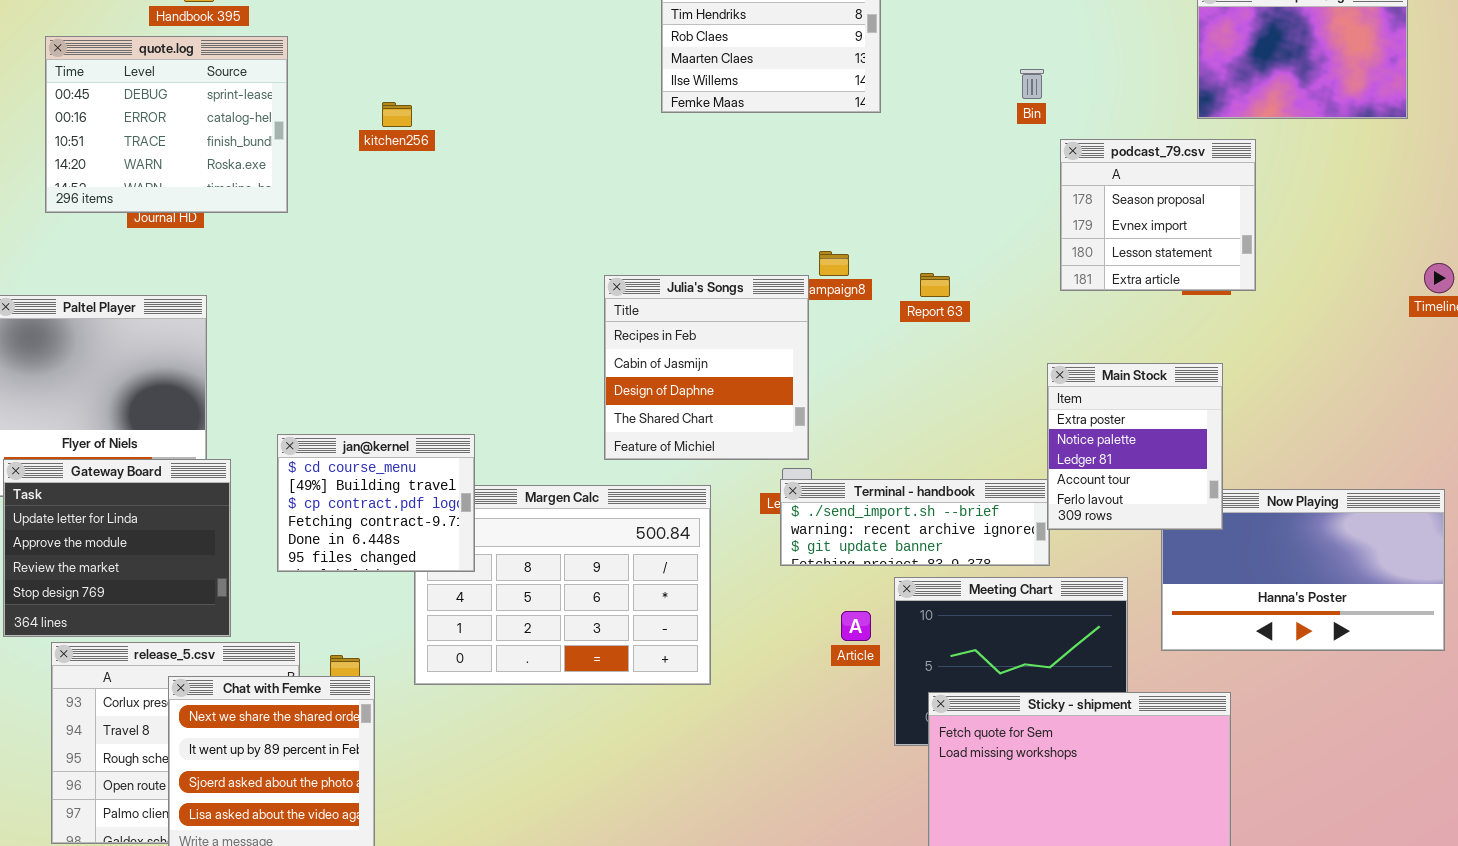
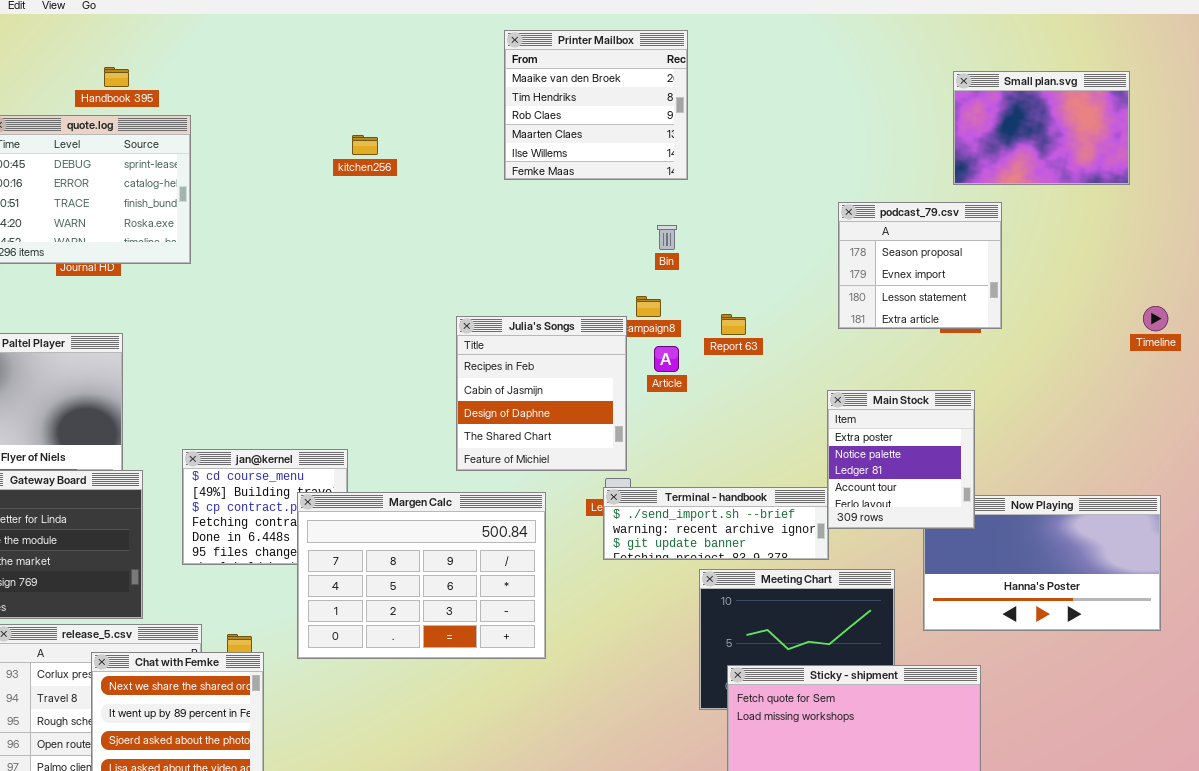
Bin: [1020,69,1044,99] -> [657,225,677,250], moved
kitchen256: [382,102,412,127] -> [352,135,378,155], moved
Margen Calc: [414,485,711,685] -> [297,492,546,659], raised
Article: [841,611,871,641] -> [654,346,679,372], moved

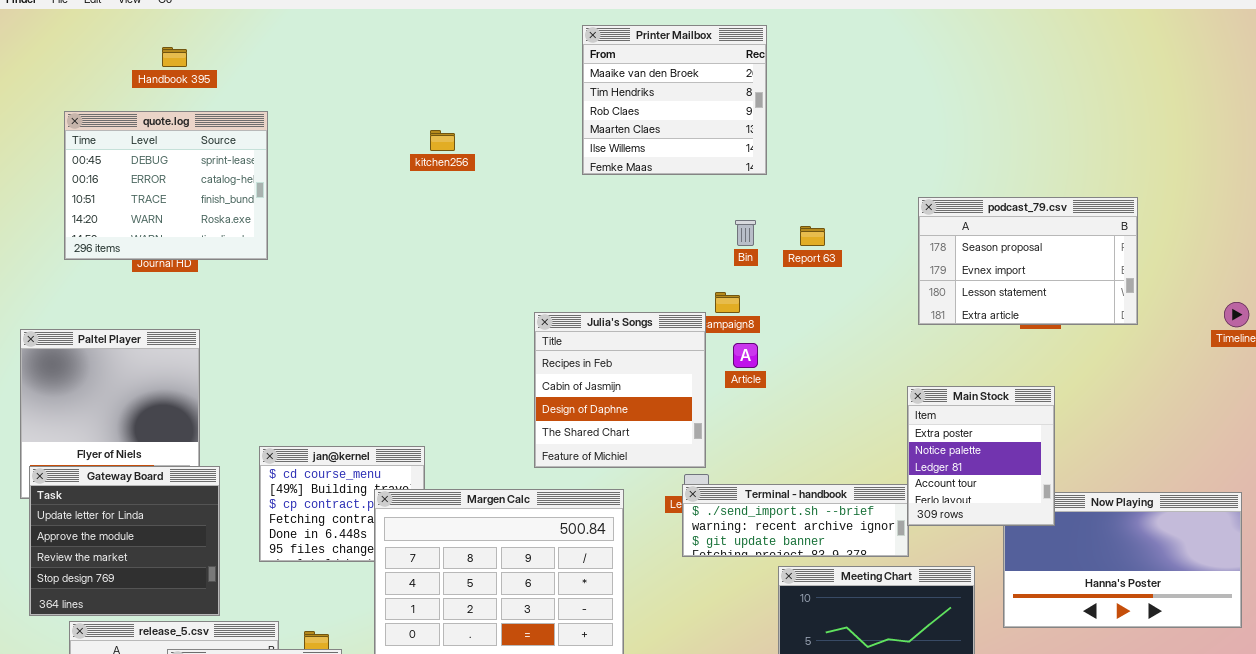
Handbook 395: [104,67,129,87] -> [162,47,187,67], moved
Small plan.svg: [953,71,1130,185] -> none, closed
podcast_79.csv: [838,202,1002,329] -> [918,197,1138,325], resized
Report 63: [721,314,746,335] -> [800,226,825,246], moved

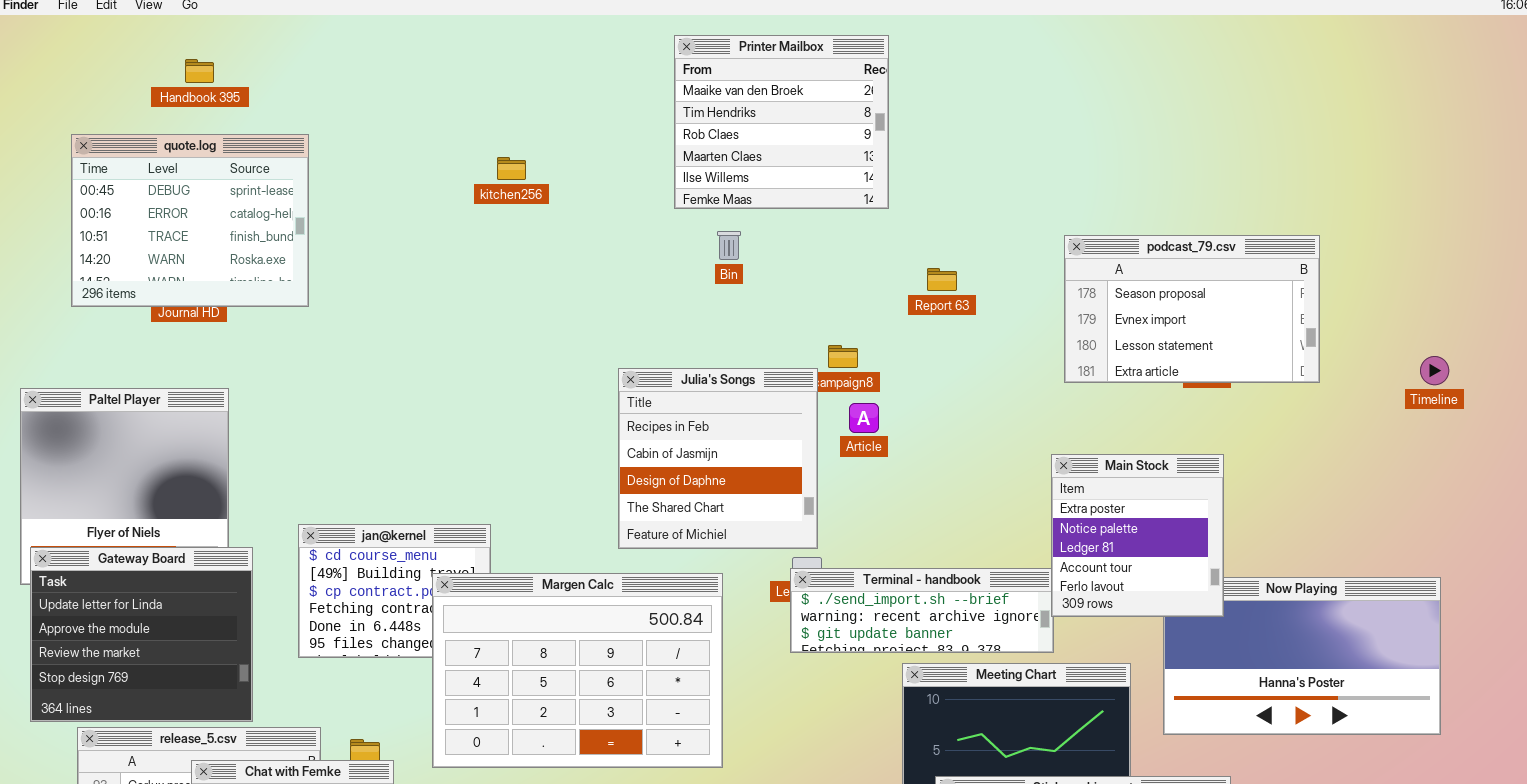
Bin: [735,220,756,246] -> [717,231,741,260], moved

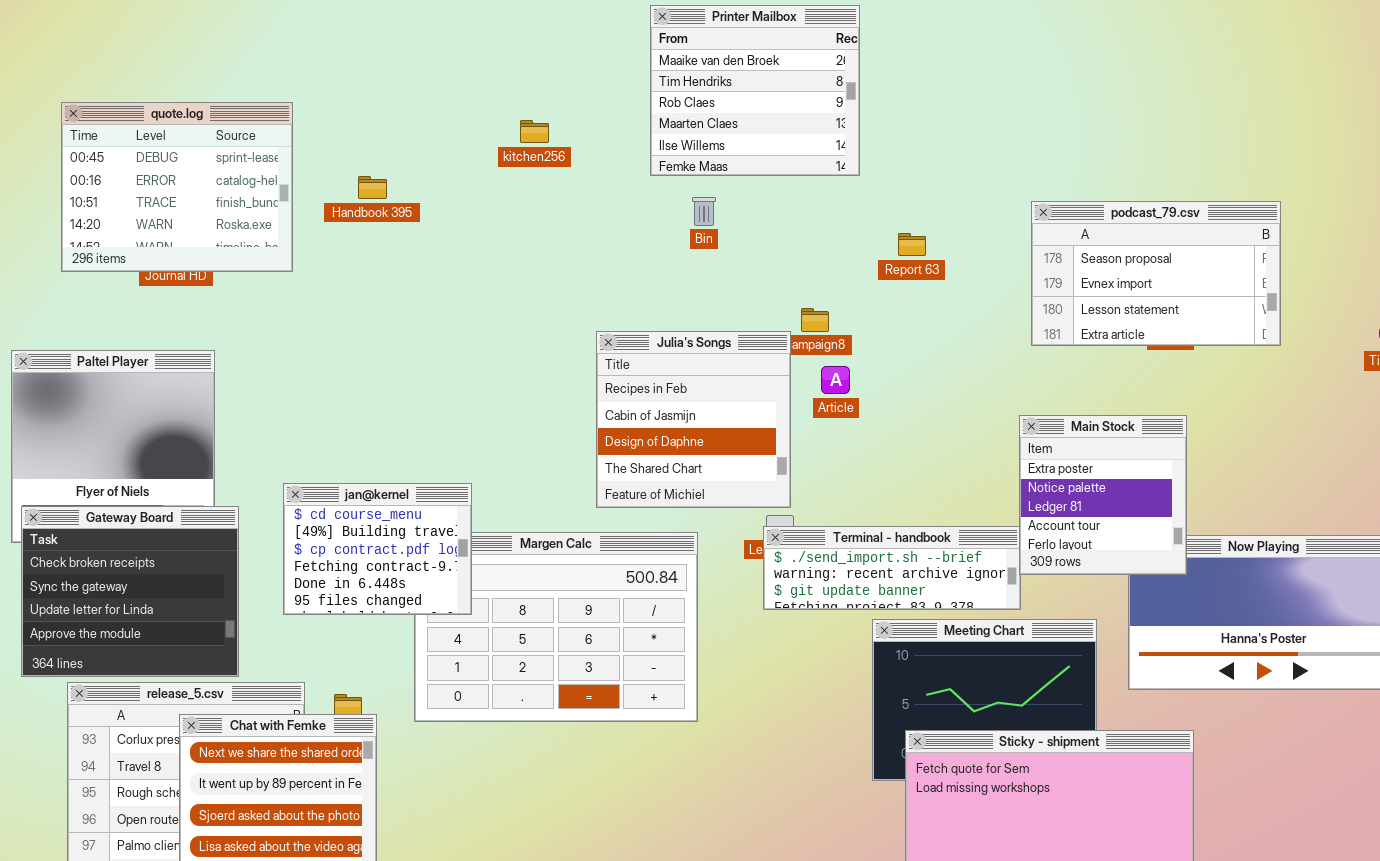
Handbook 395: [185,59,214,83] -> [358,176,387,199], moved
kitchen256: [497,157,526,180] -> [520,120,549,143], moved
jan@kernel: [298,524,491,658] -> [283,483,472,615], raised
Gateway Board: [30,547,253,722] -> [21,506,239,677], scrolled up 2 rows

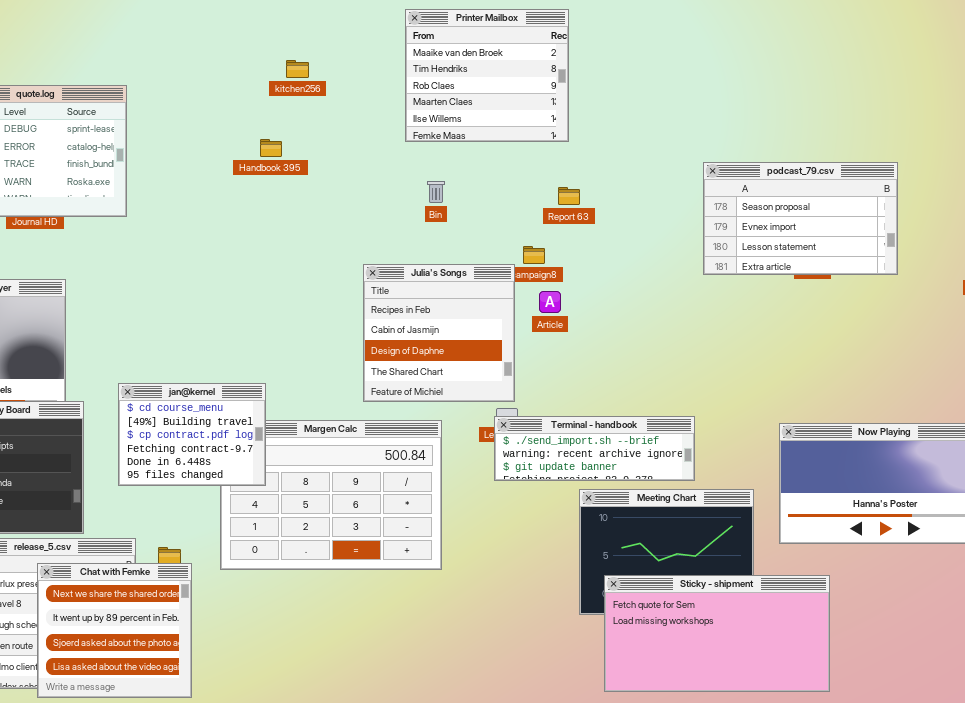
kitchen256: [520,120,549,143] -> [286,60,309,78], moved
Handbook 395: [358,176,387,199] -> [260,139,282,157], moved
Bin: [692,197,716,226] -> [427,181,445,203], moved
Report 63: [898,233,926,256] -> [558,187,580,205], moved
Main Stock: [1019,415,1187,575] -> none, closed

